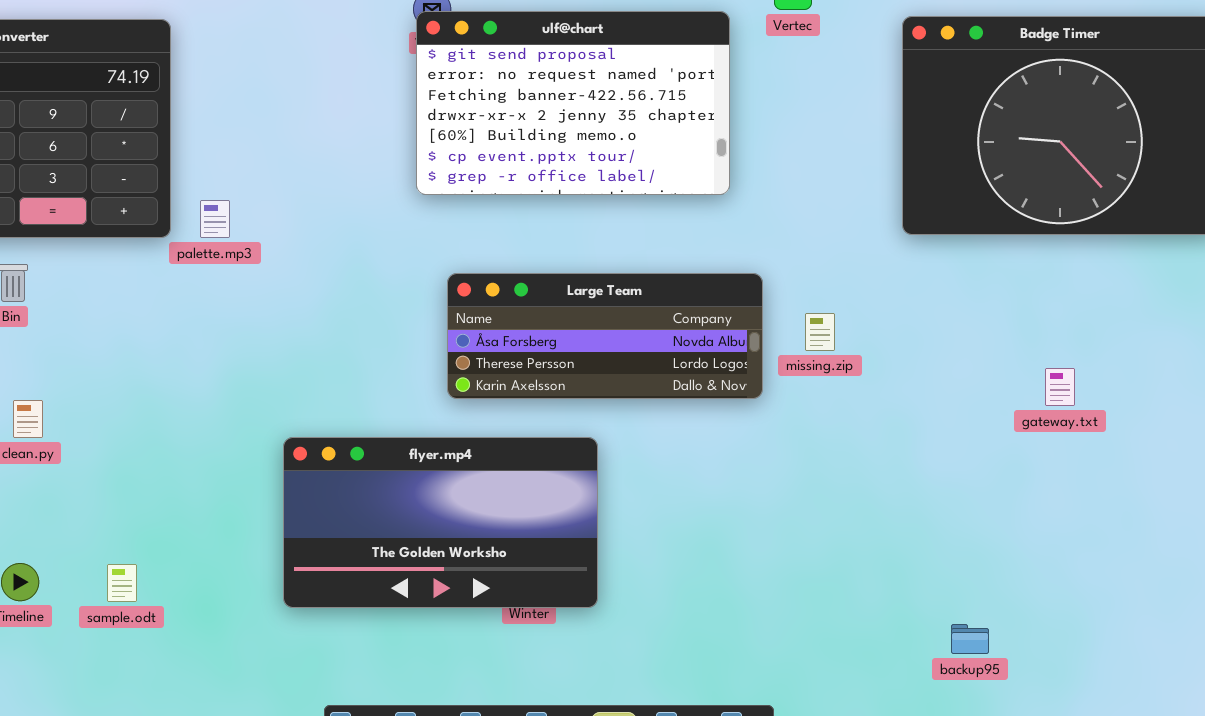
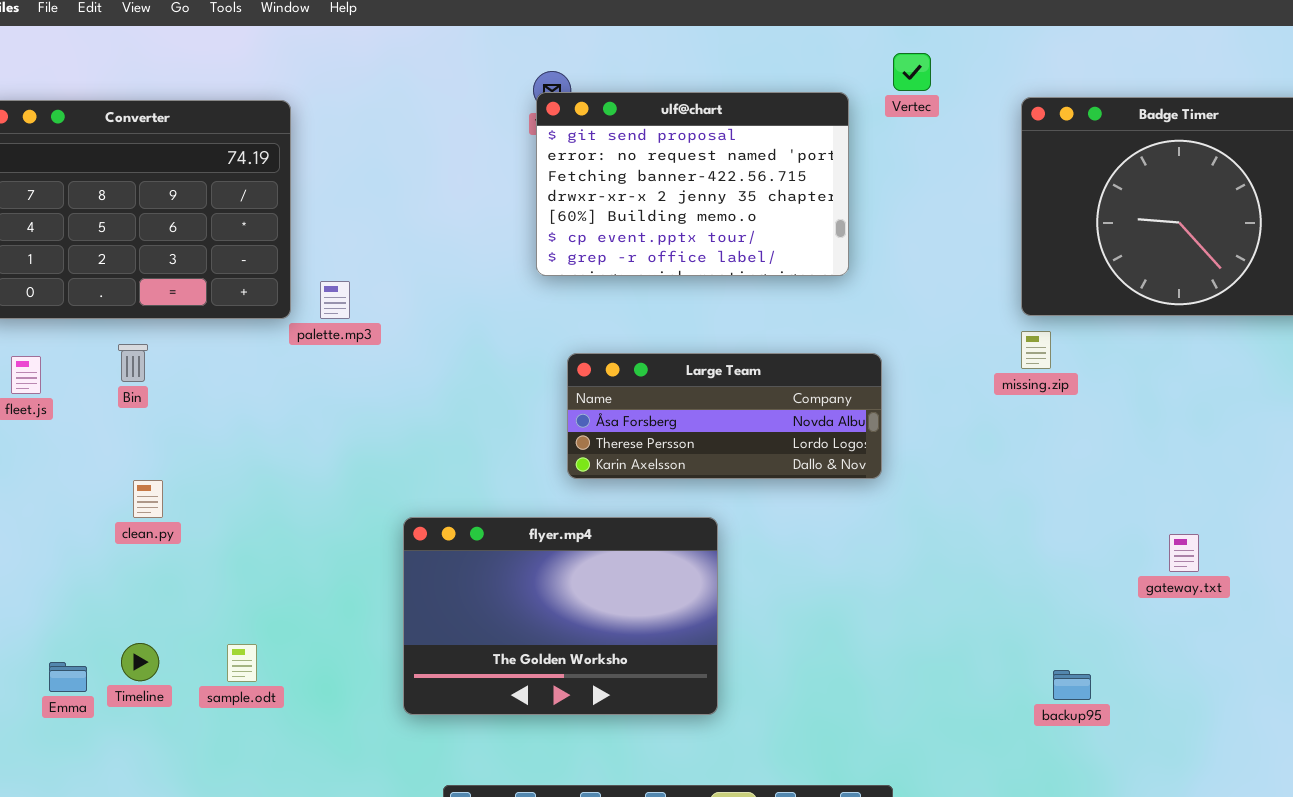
missing.zip: [805,313,835,351] -> [1021,331,1051,369], moved
gateway.txt: [1045,368,1075,406] -> [1169,534,1199,572], moved
flyer.mp4: [283,437,598,608] -> [403,517,718,715], resized
backup95: [951,624,989,654] -> [1053,670,1091,700], moved

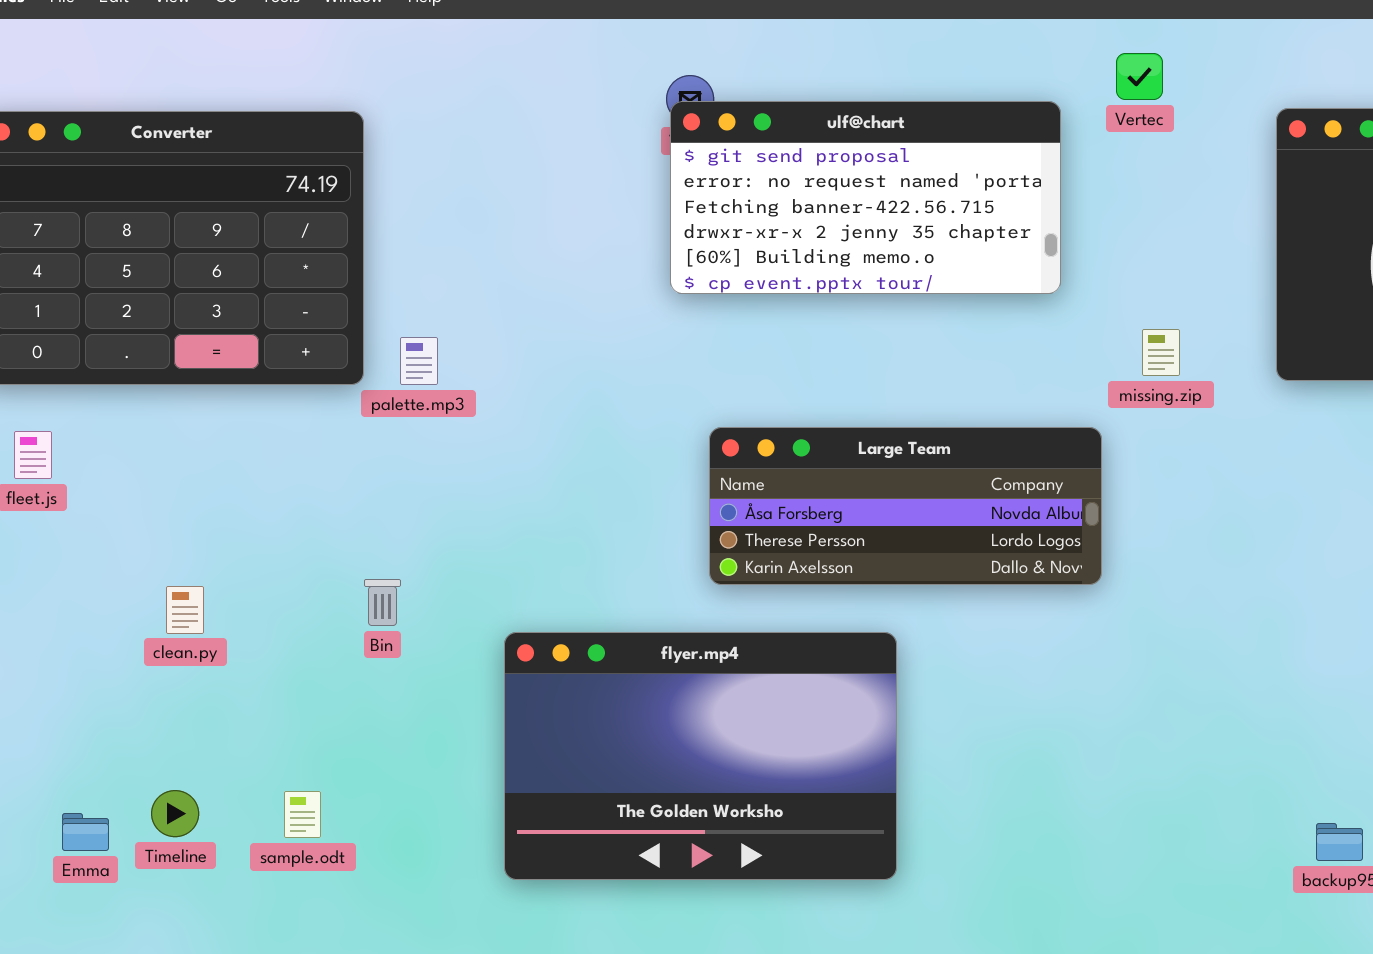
ulf@chart: [536,92,849,276] -> [670,101,1061,294], resized
missing.zip: [1021,331,1051,369] -> [1142,329,1180,376], moved
Bin: [118,344,148,382] -> [364,579,401,626], moved

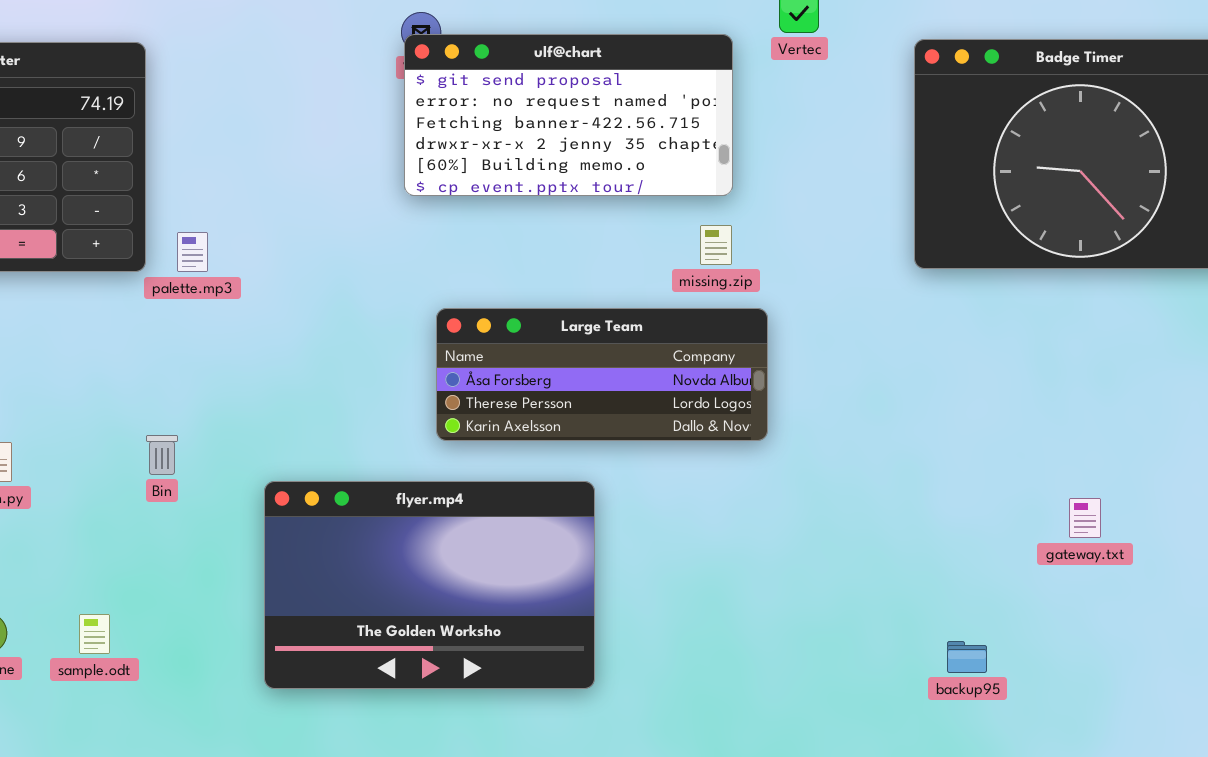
missing.zip: [1142,329,1180,376] -> [700,225,732,265], moved

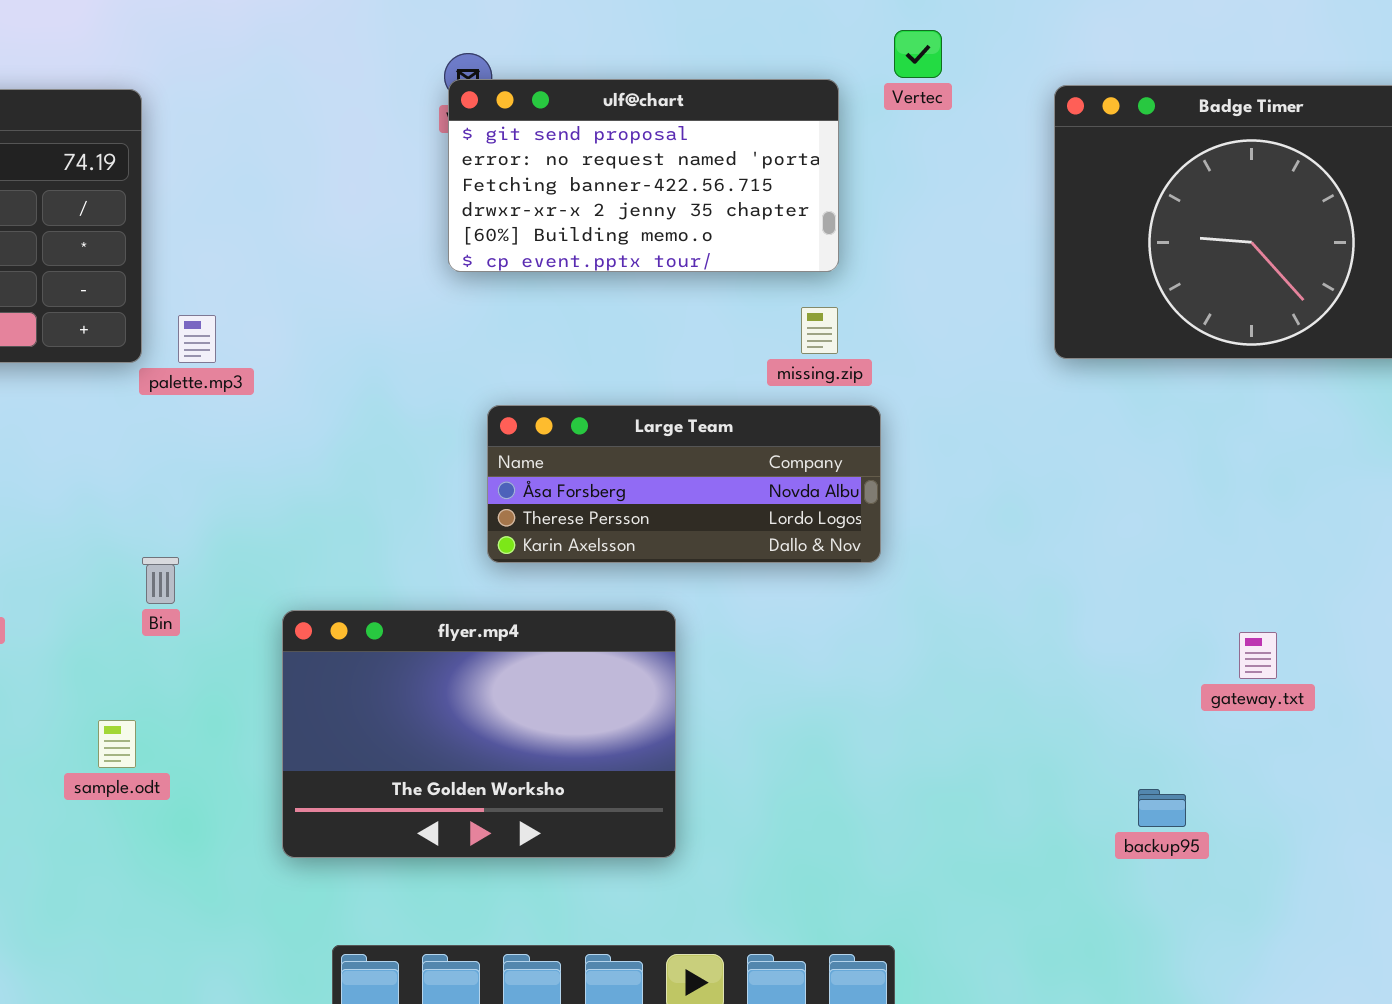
sample.odt: [79,614,110,654] -> [98,720,136,768], moved
backup95: [947,641,987,673] -> [1138,789,1186,827], moved

